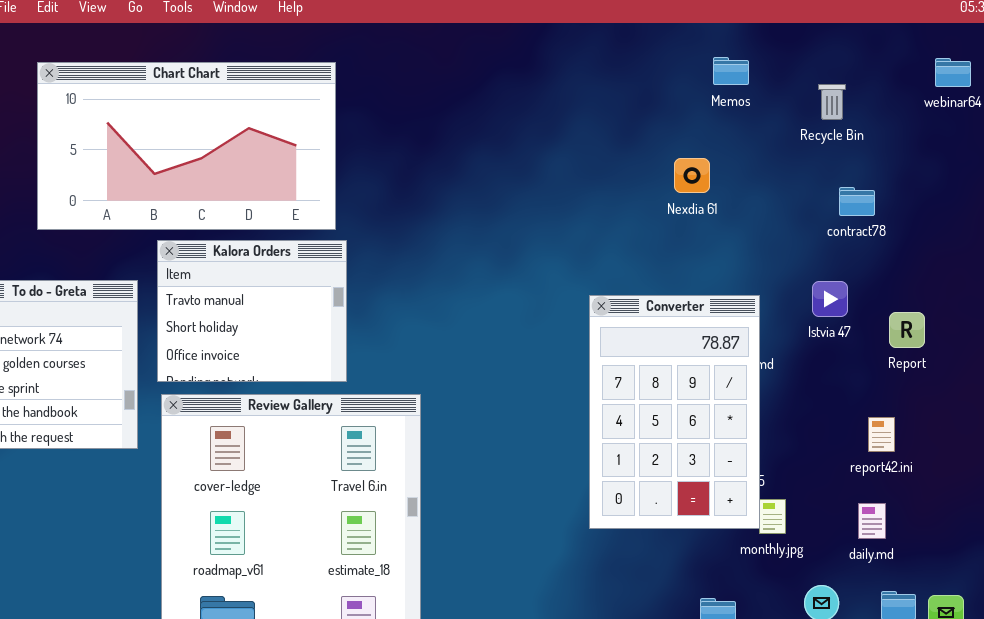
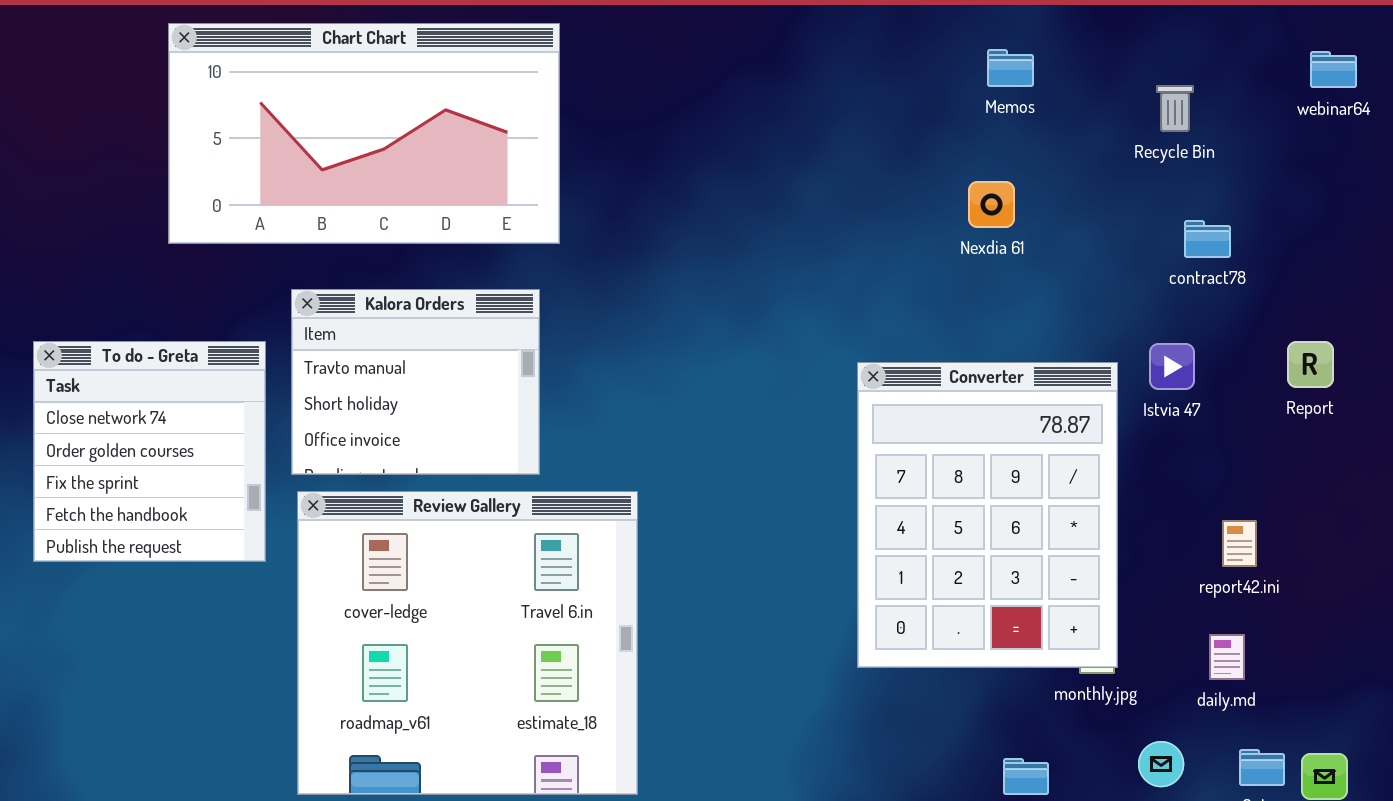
Memos: [713,57,749,85] -> [987,49,1034,87], moved
Chart Chart: [37,62,336,230] -> [168,23,560,244], moved
Converter: [589,295,760,529] -> [857,362,1118,668], resized
Report: [889,312,925,348] -> [1287,341,1334,388], moved

